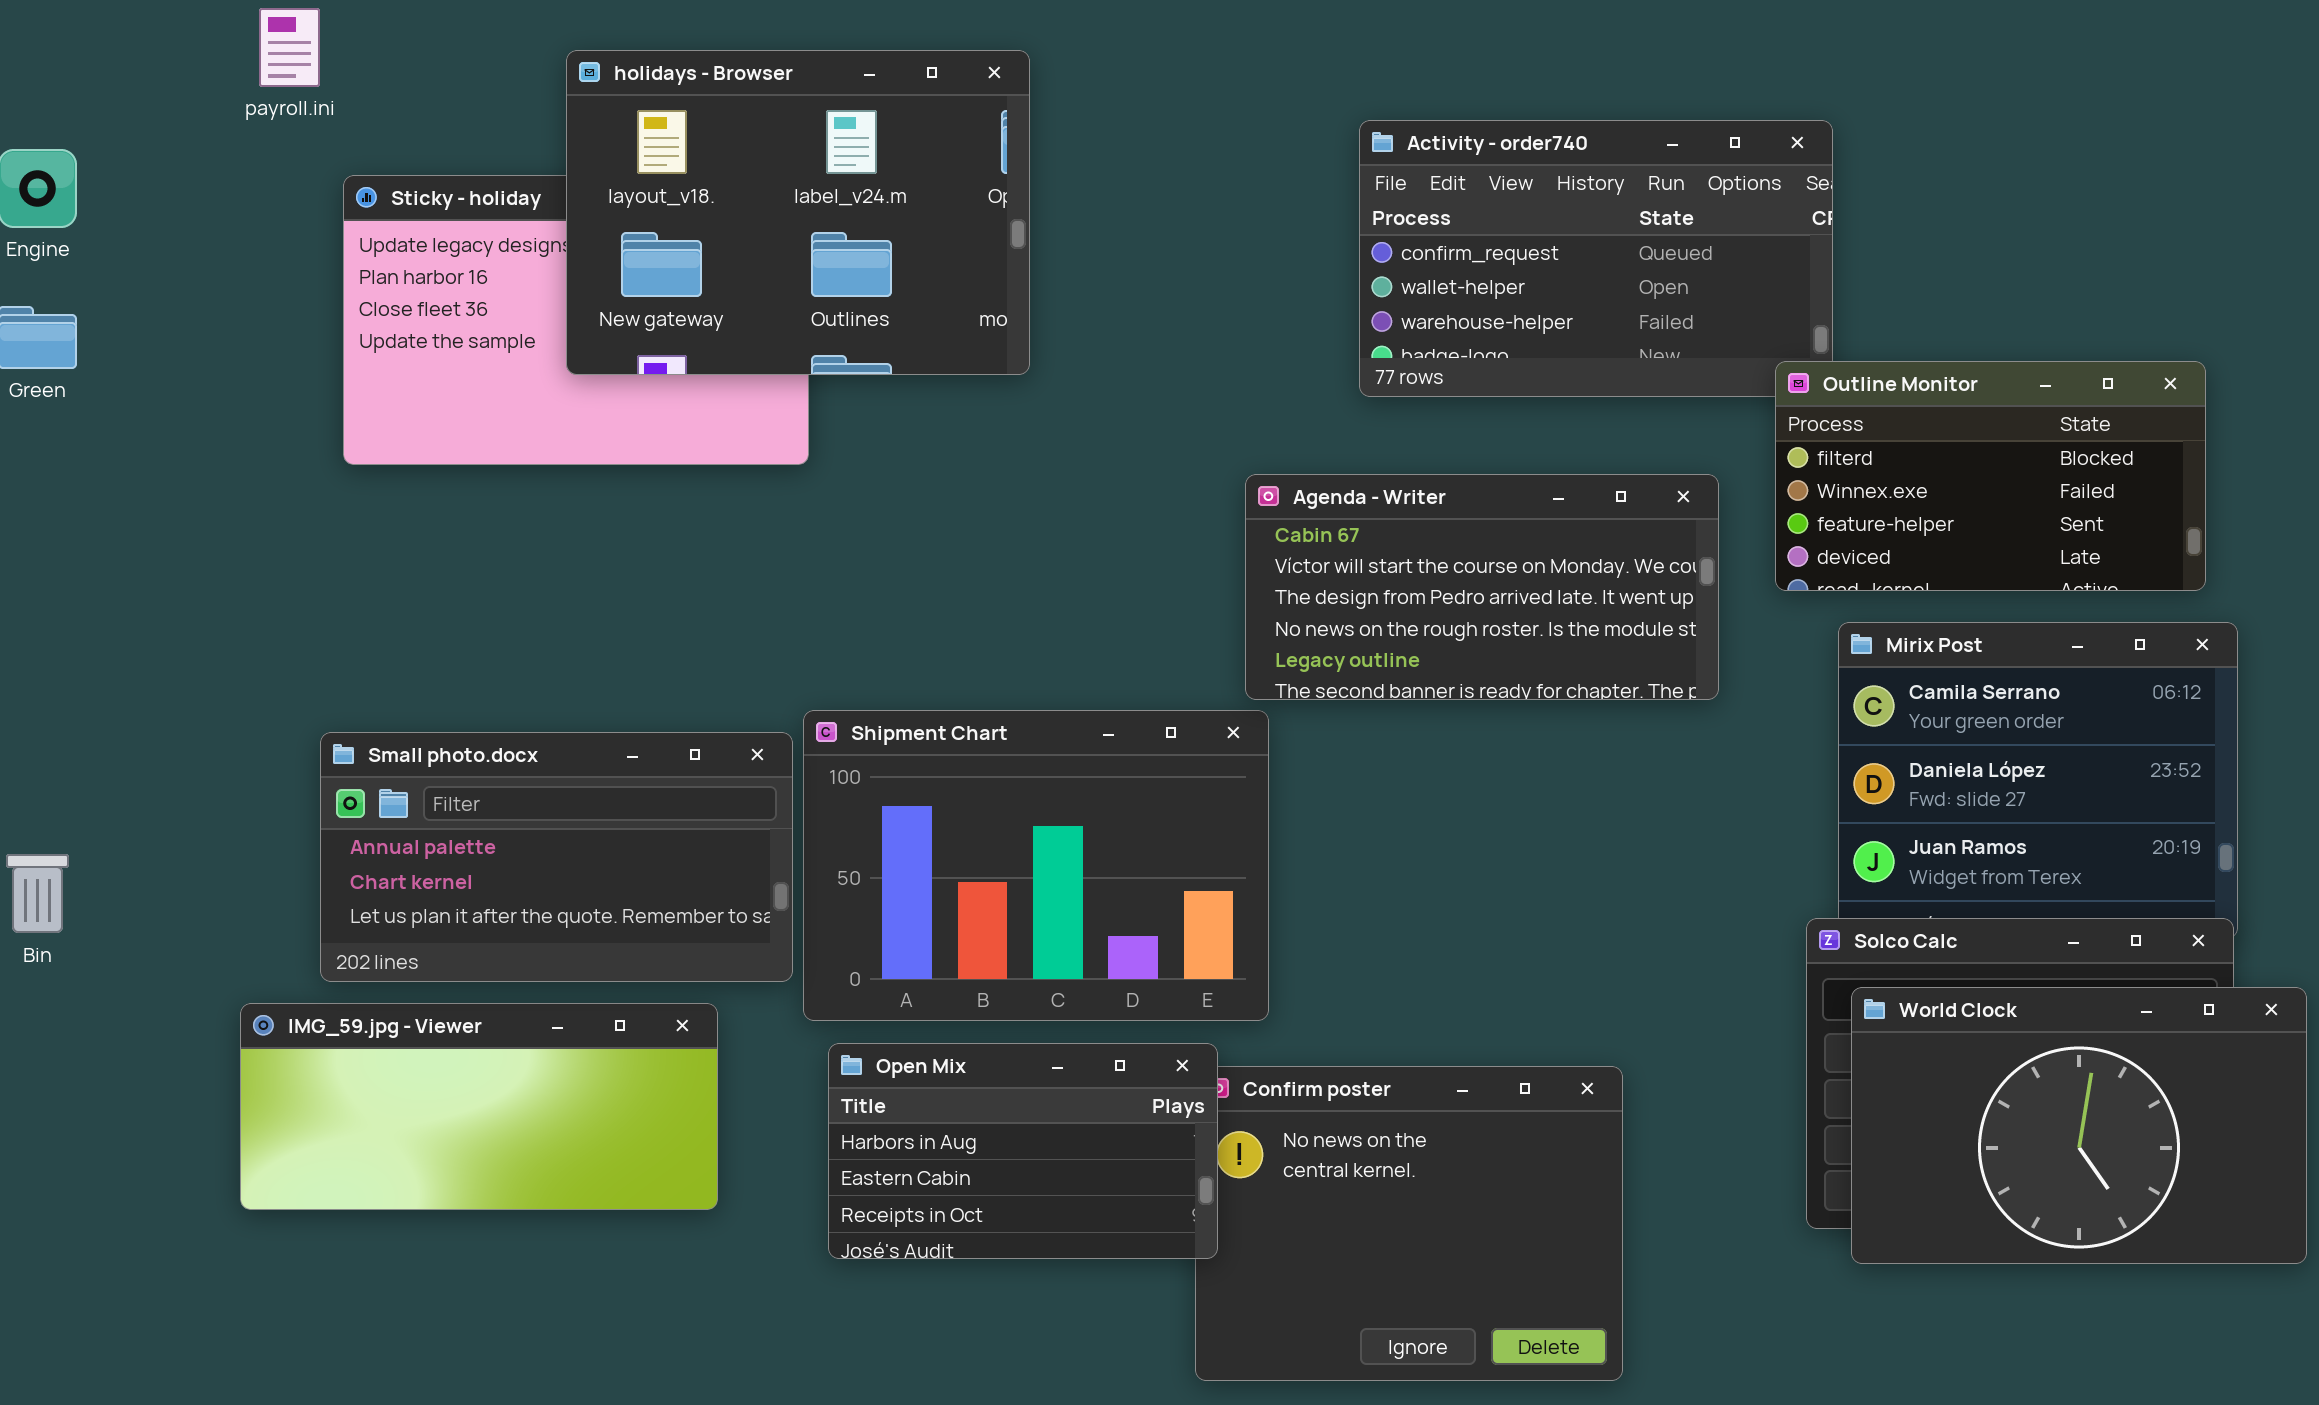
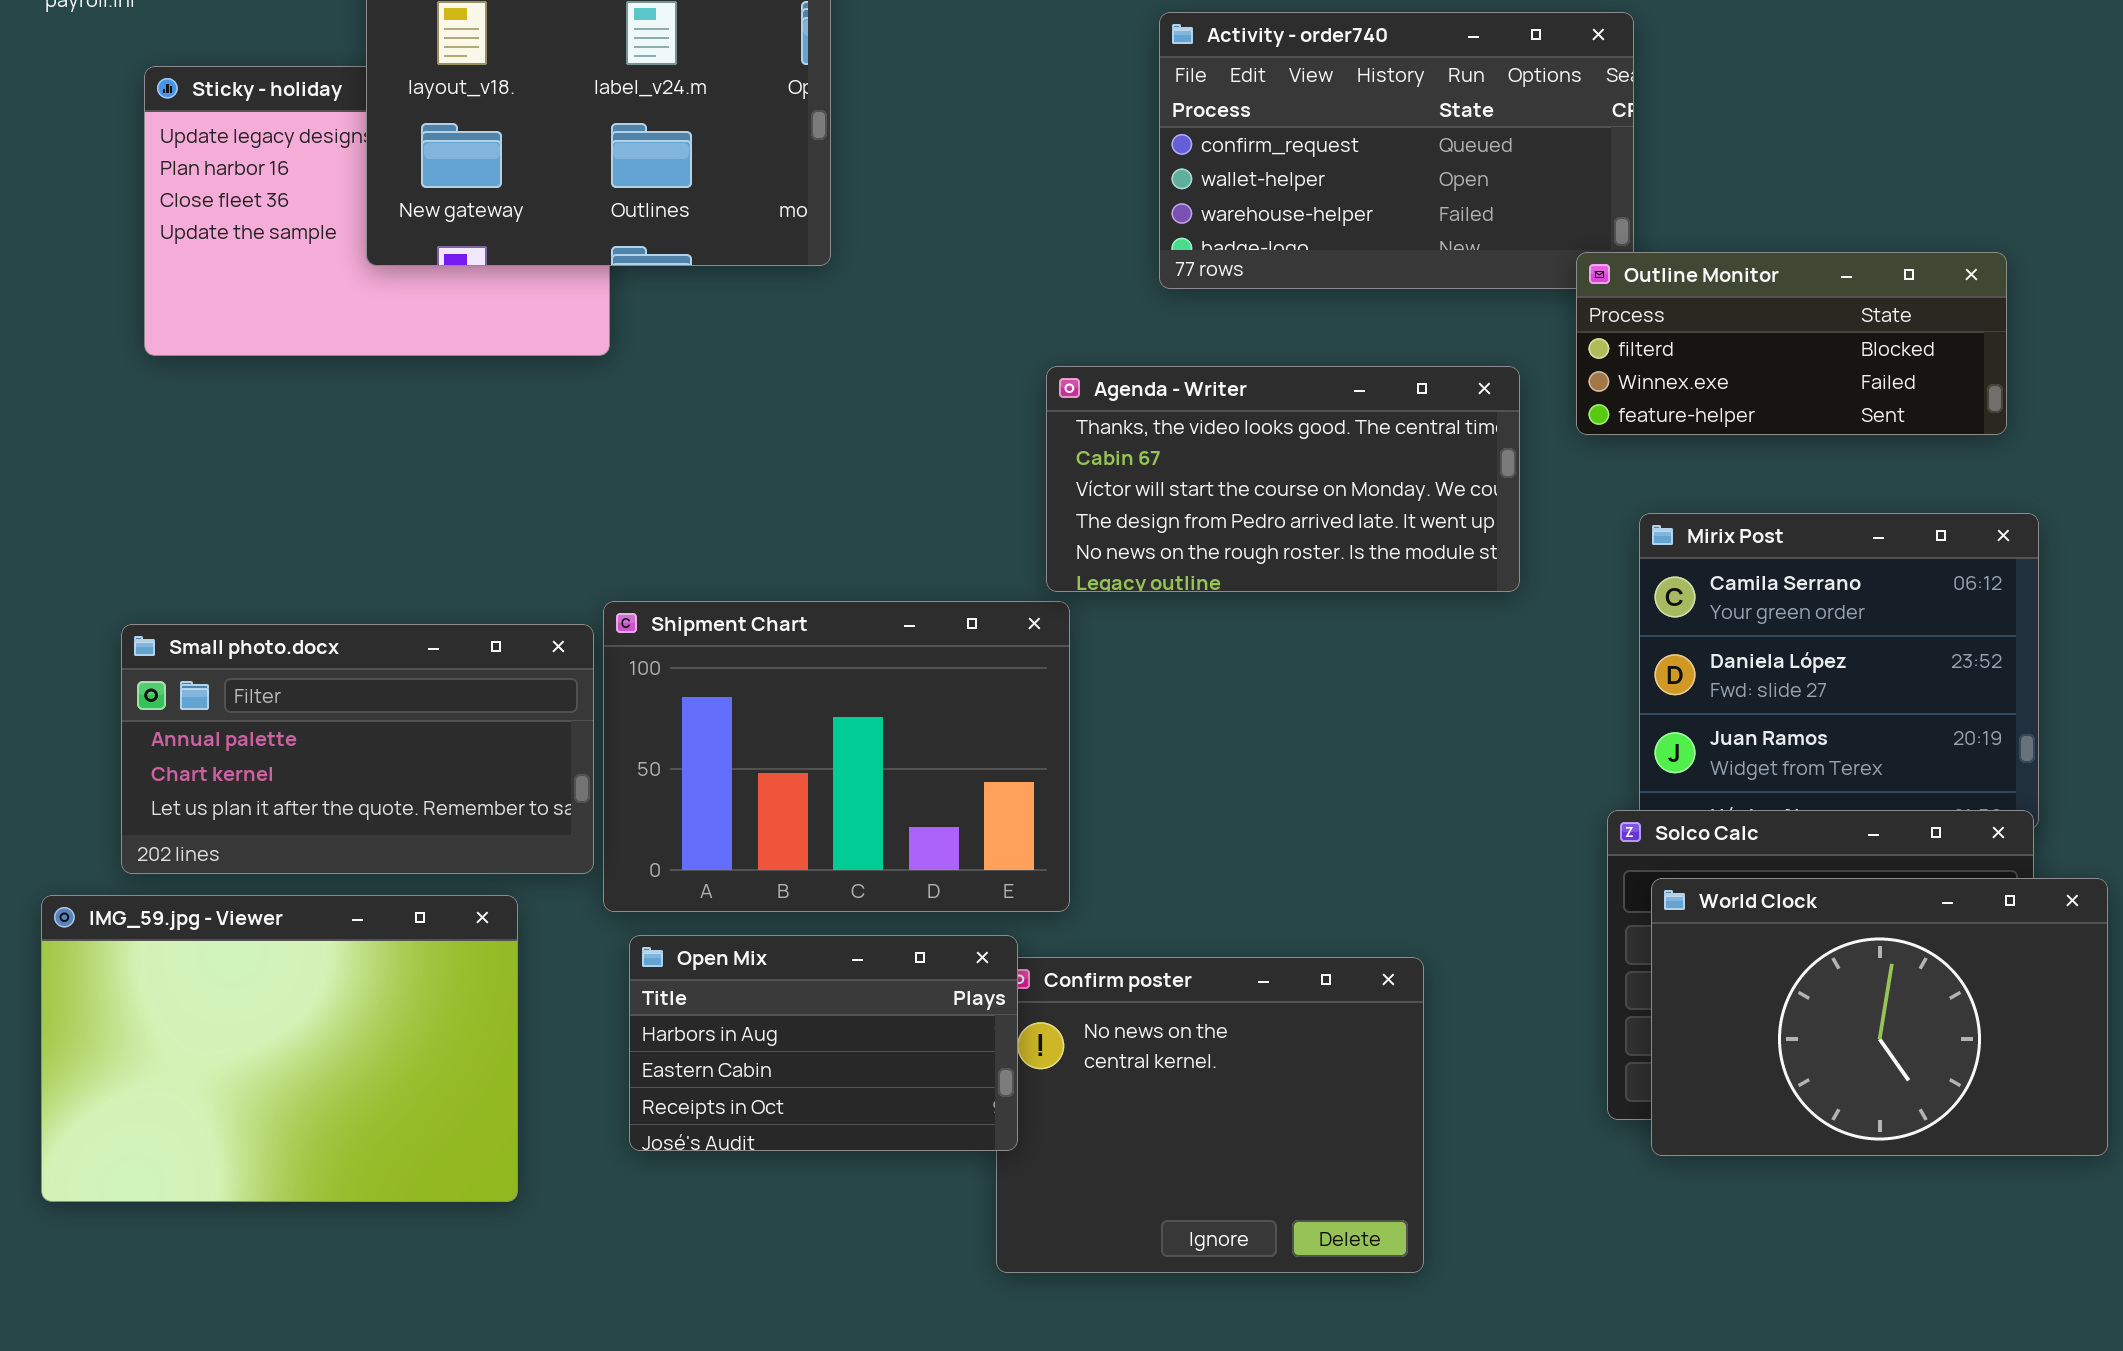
Outline Monitor: [1775,361,2206,591] -> [1576,252,2007,435], resized
Agenda - Writer: [1245,474,1719,700] -> [1046,366,1520,592], scrolled up 1 row
IMG_59.jpg - Viewer: [240,1003,718,1210] -> [41,895,518,1202], resized

